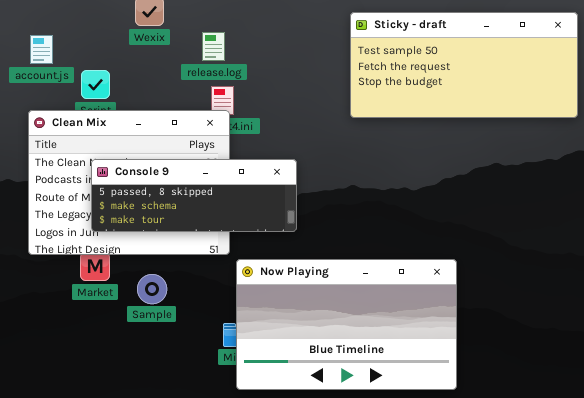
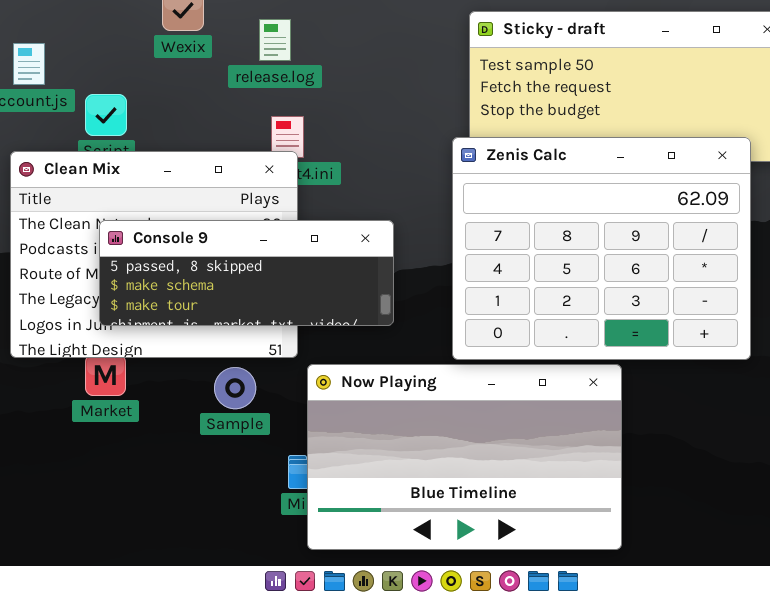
release.log: [202,32,225,61] -> [259,19,291,61], moved
Zenis Calc: none -> [452,137,751,360], opened
Sample: [137,274,167,304] -> [214,367,256,409], moved

